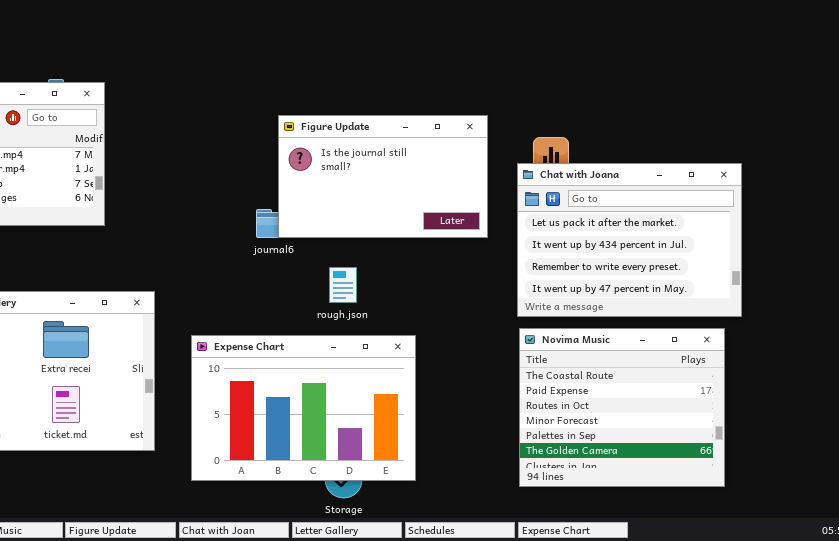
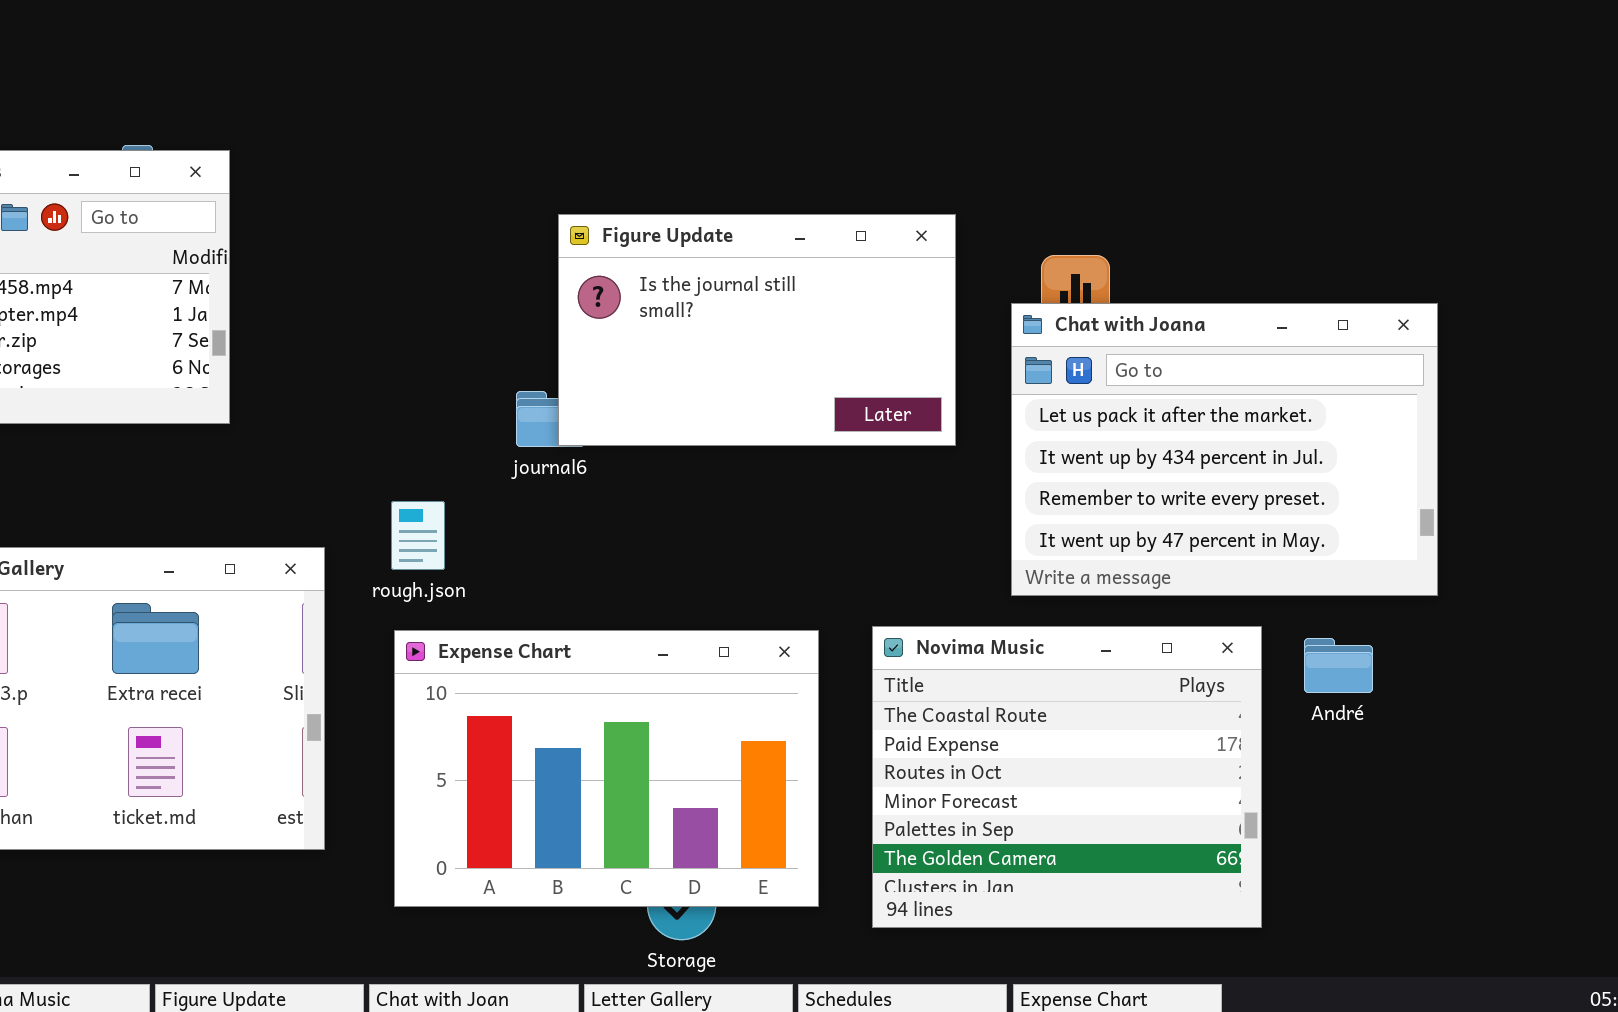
rough.json: [329,267,357,303] -> [391,501,445,570], moved
Novima Music: [519,328,725,487] -> [872,626,1262,928], moved

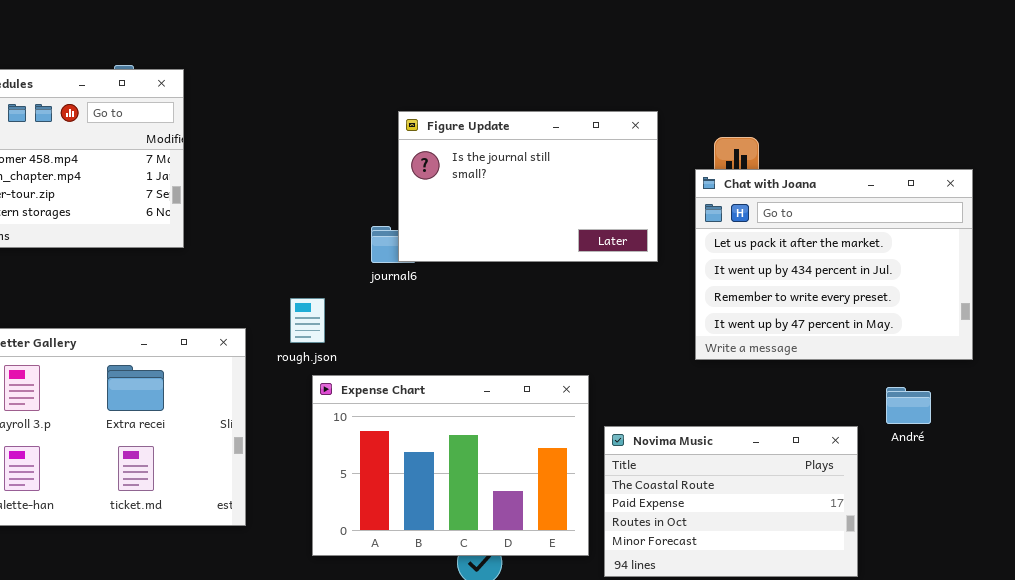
Novima Music: [872,626,1262,928] -> [604,426,858,577], resized
Expense Chart: [394,630,819,907] -> [312,375,589,556], moved

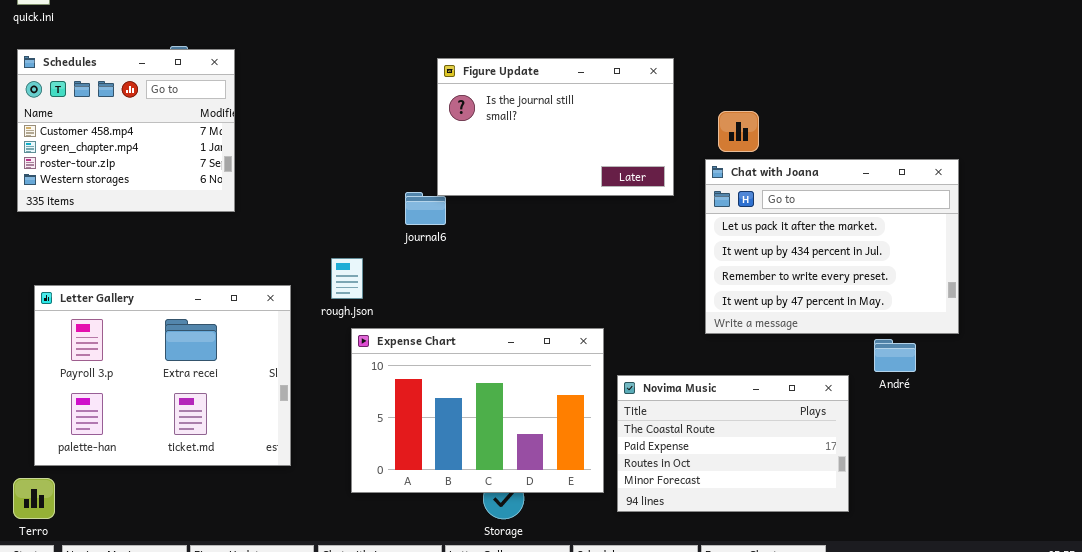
Figure Update: [398,111,658,262] -> [437,58,674,196], moved
Chat with Joana: [695,169,973,360] -> [705,159,959,334], moved

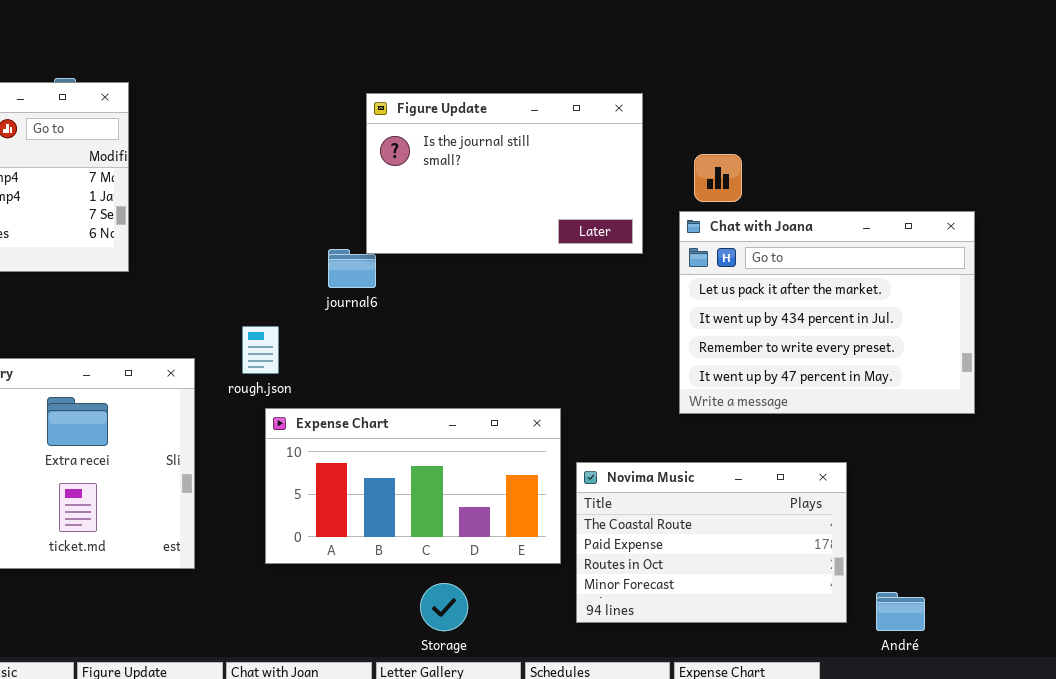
Expense Chart: [351,328,604,493] -> [265,408,561,564], resized
André: [874,339,916,372] -> [876,592,925,631], moved

